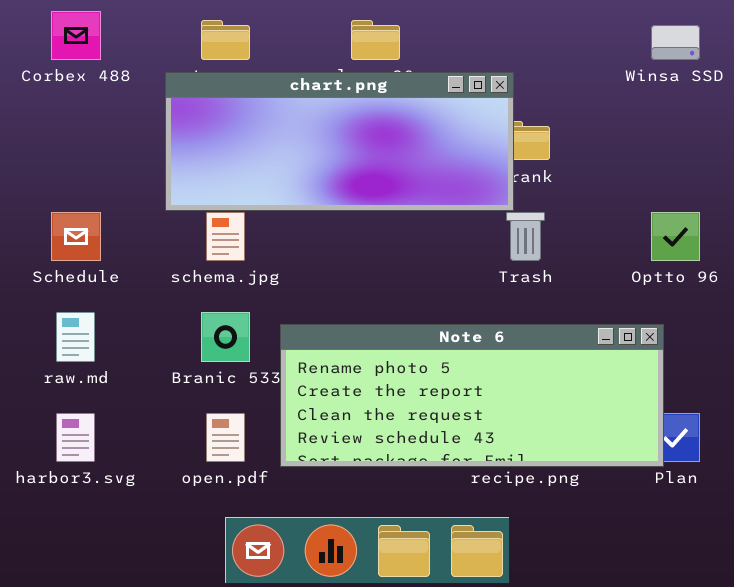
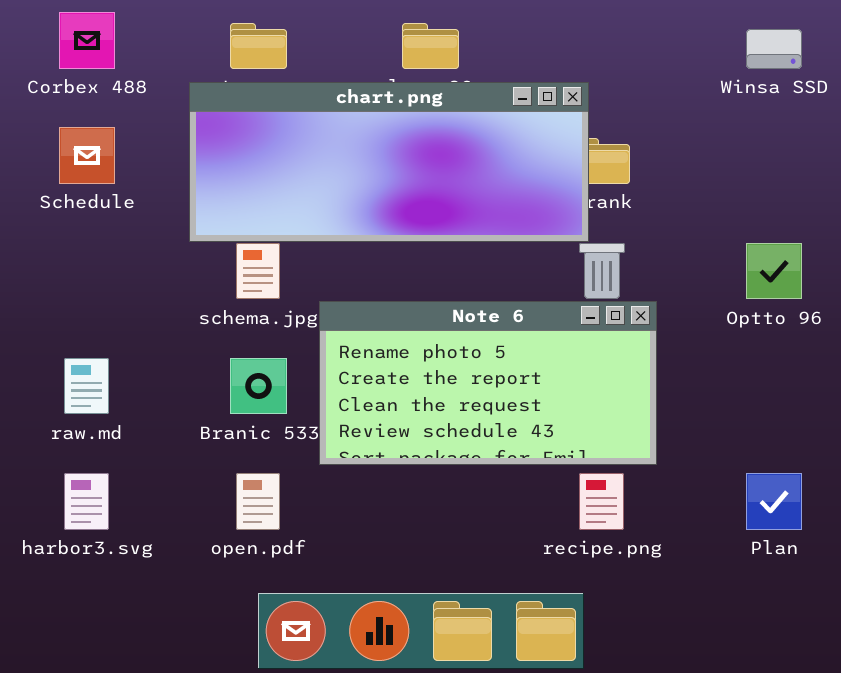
Schedule: [51,212,101,261] -> [59,127,115,184], moved
Note 6: [280,324,664,467] -> [319,301,657,465], moved, resized

